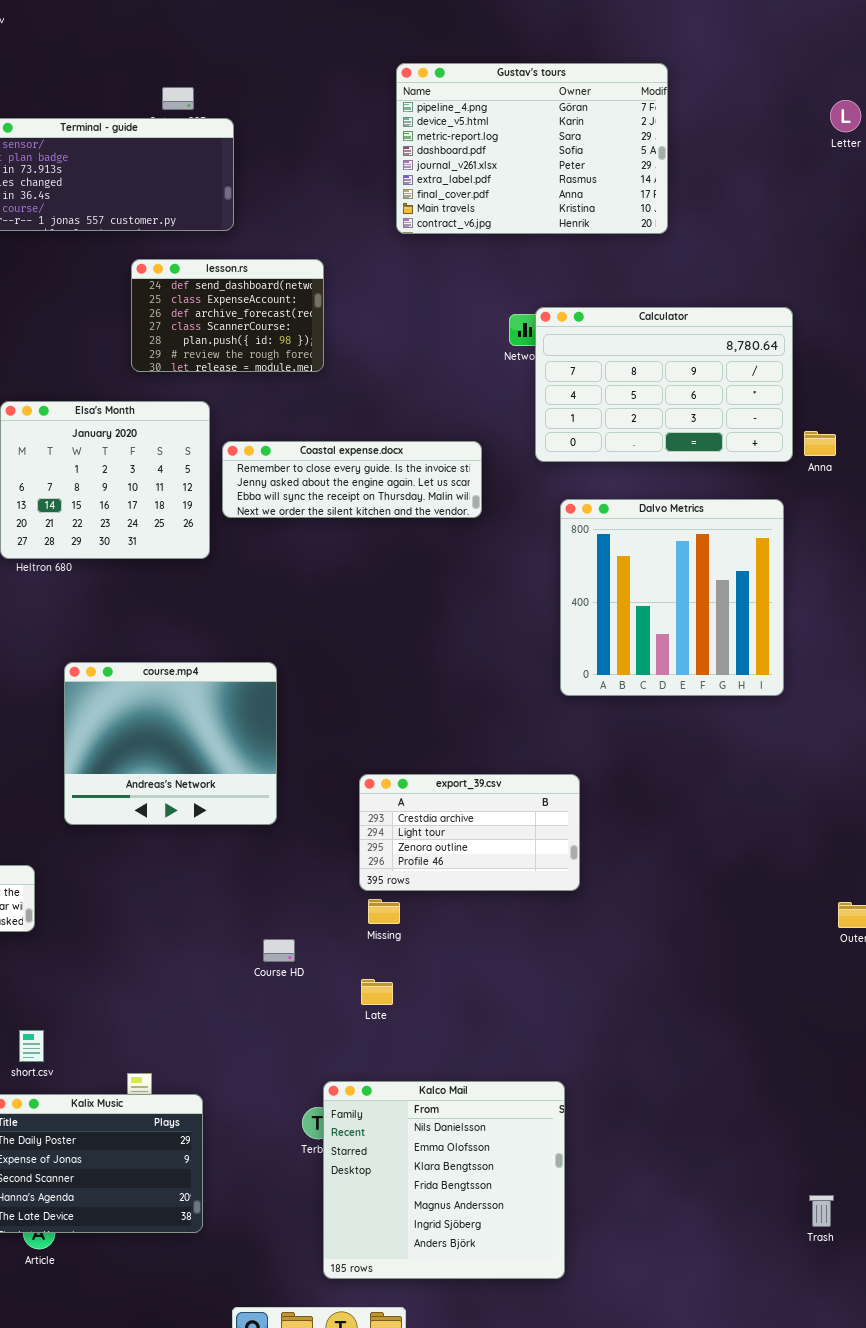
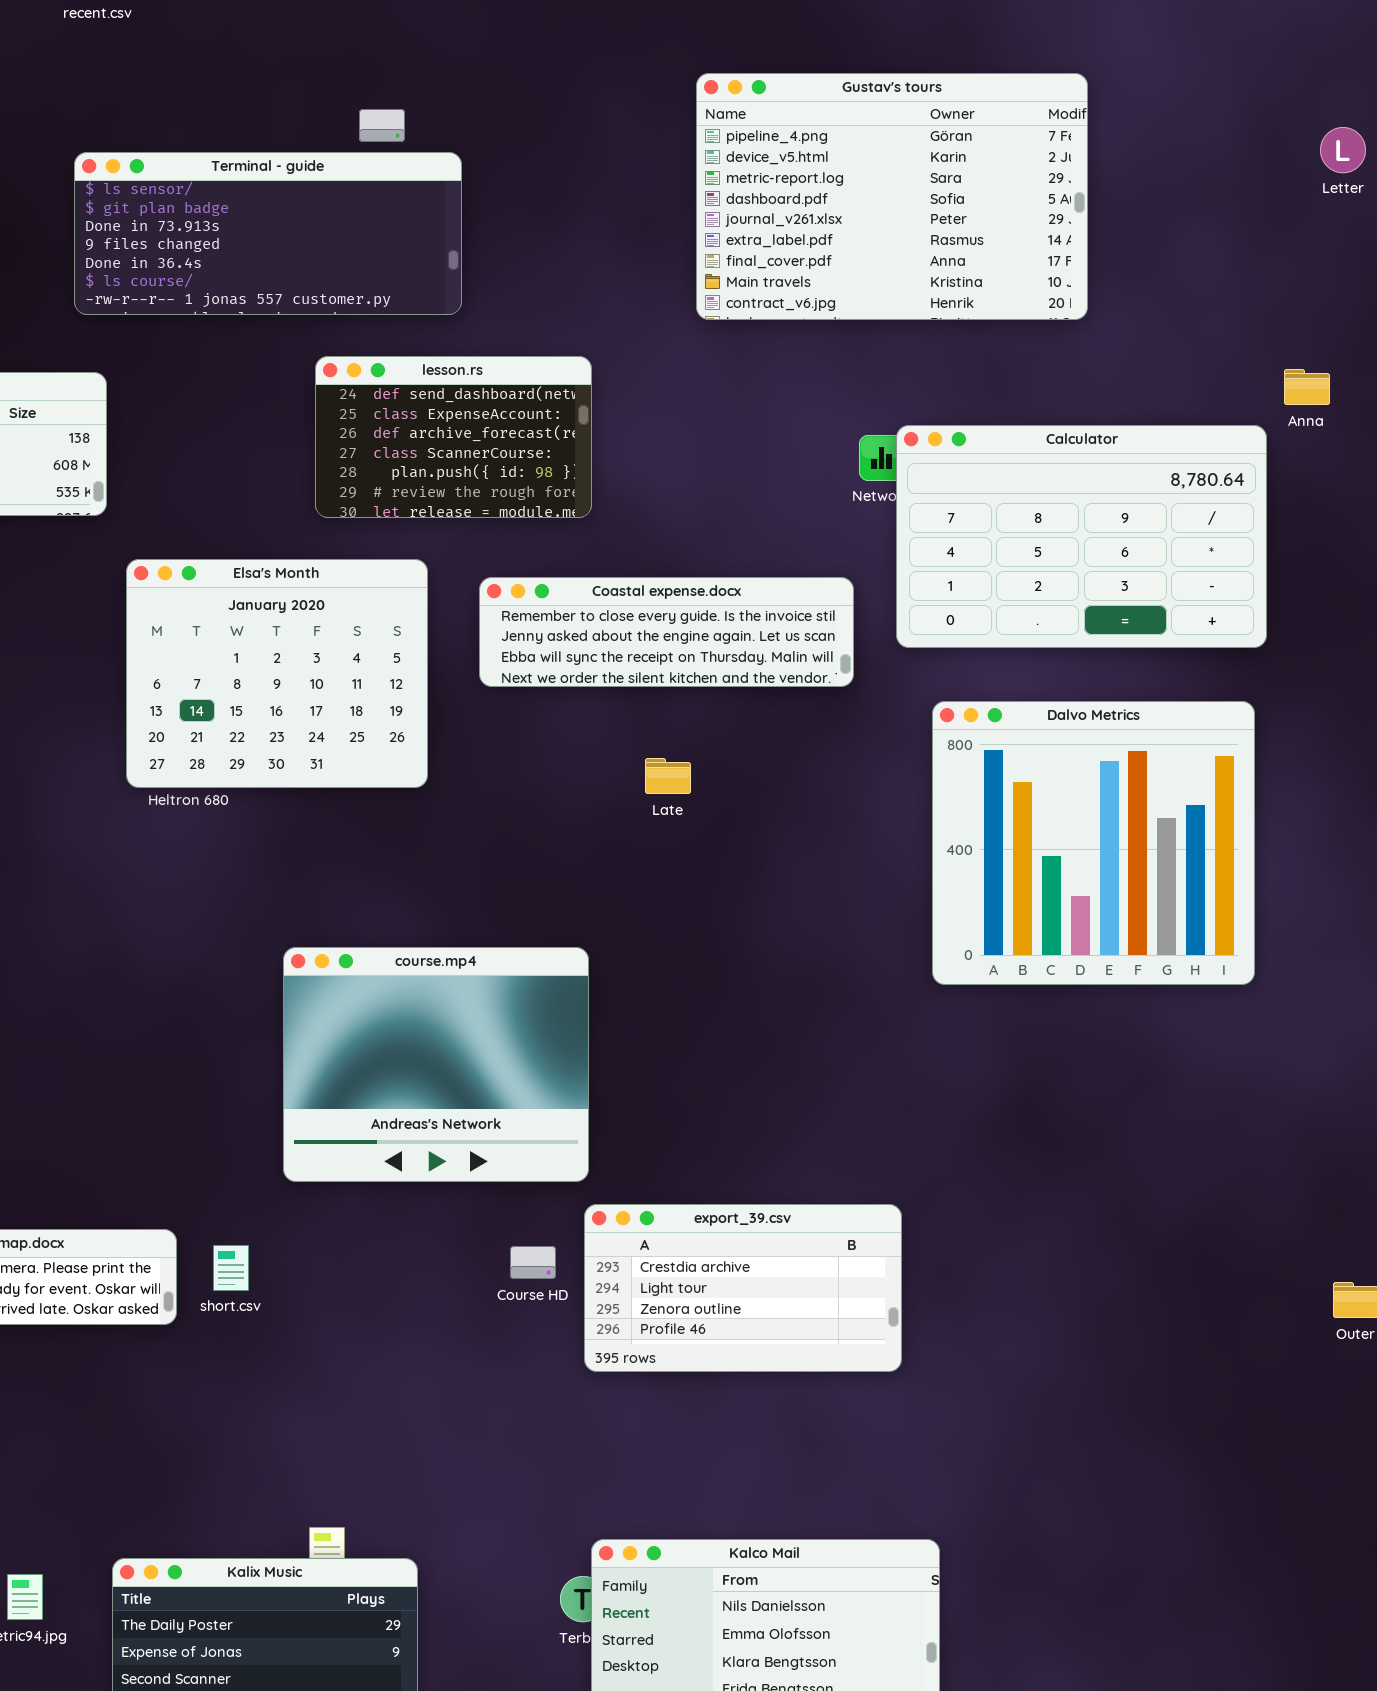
Anna: [804,431,836,456] -> [1284,369,1330,405], moved
Coastal expense.docx: [222,441,482,518] -> [479,577,854,687], moved
course.mp4: [64,662,277,825] -> [283,947,589,1182], moved
export_39.csv: [359,774,580,891] -> [584,1204,902,1372], moved
Course HD: [263,939,295,962] -> [510,1246,556,1279], moved
Late: [361,979,393,1005] -> [645,758,691,794], moved
short.csv: [19,1030,44,1062] -> [213,1245,249,1291], moved

